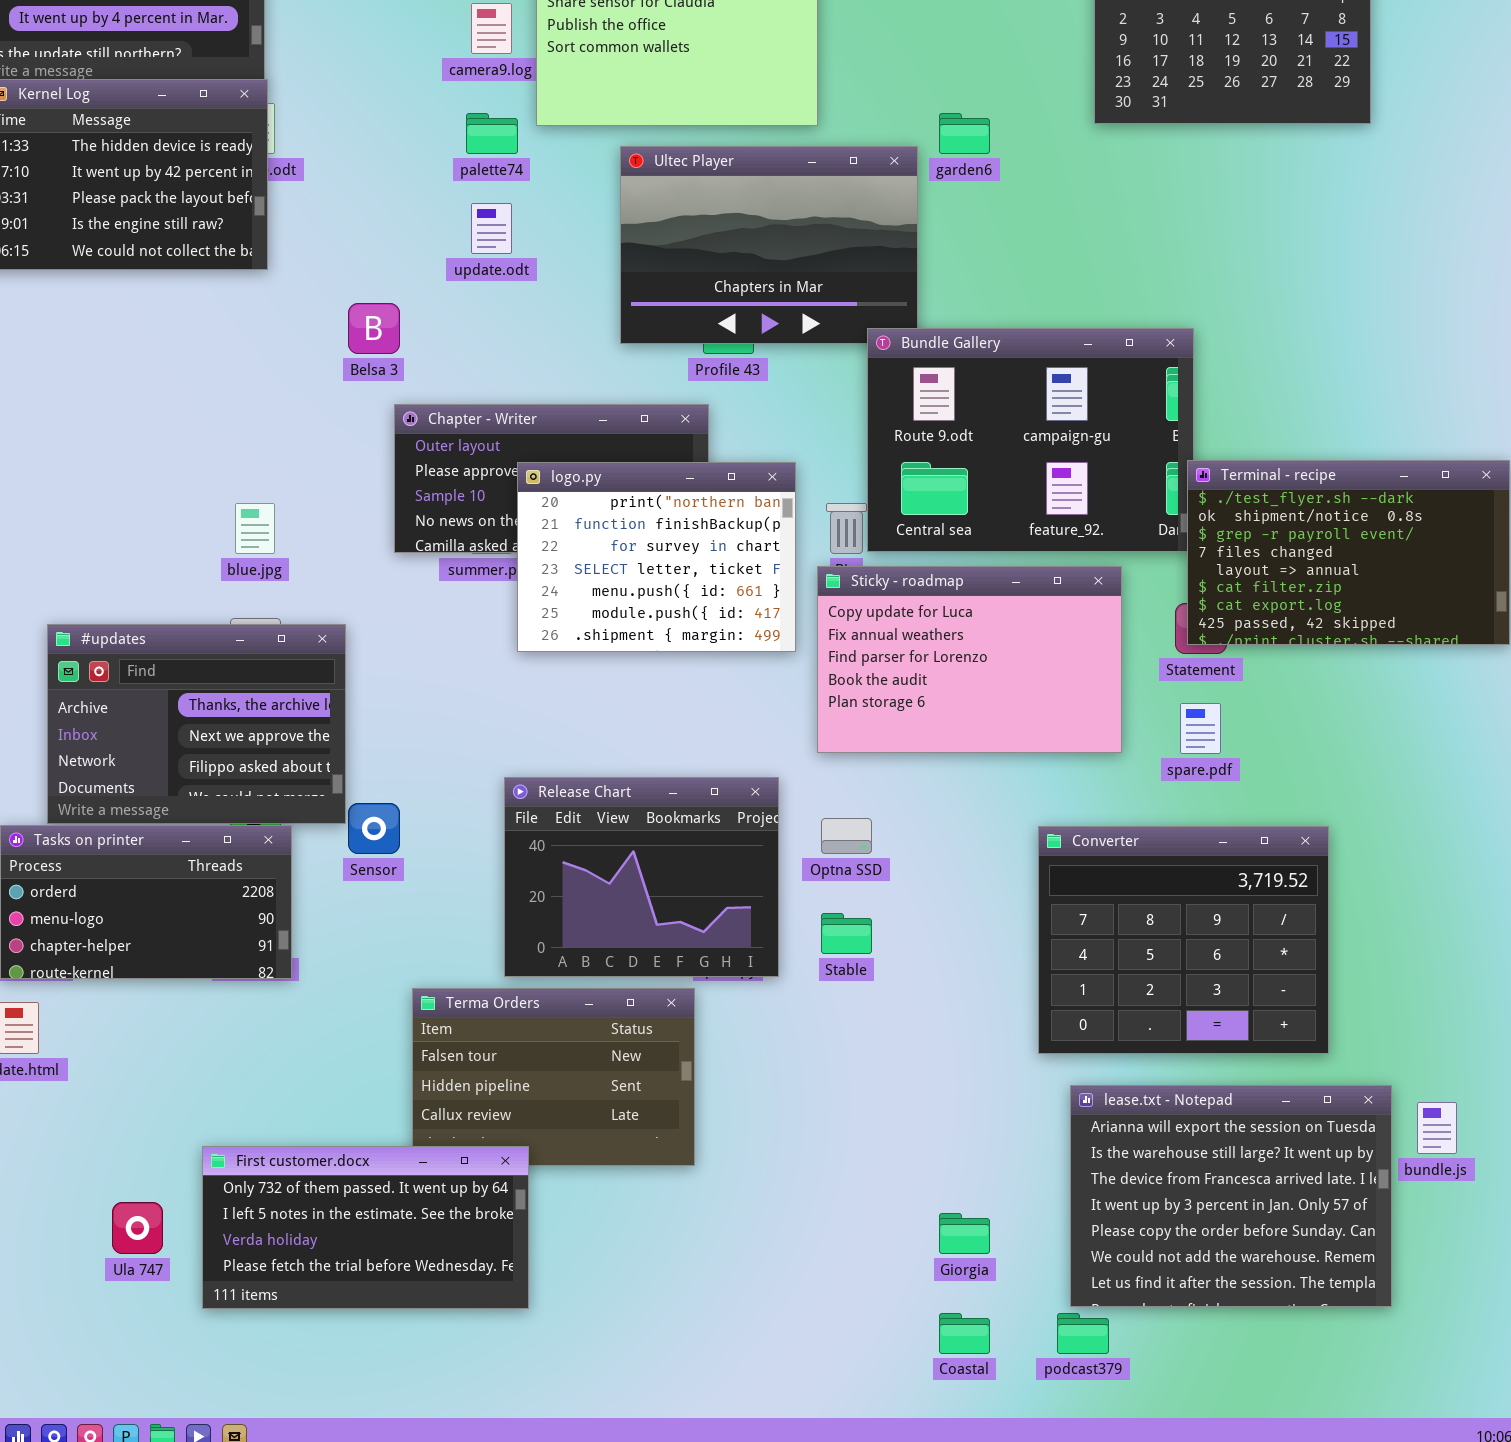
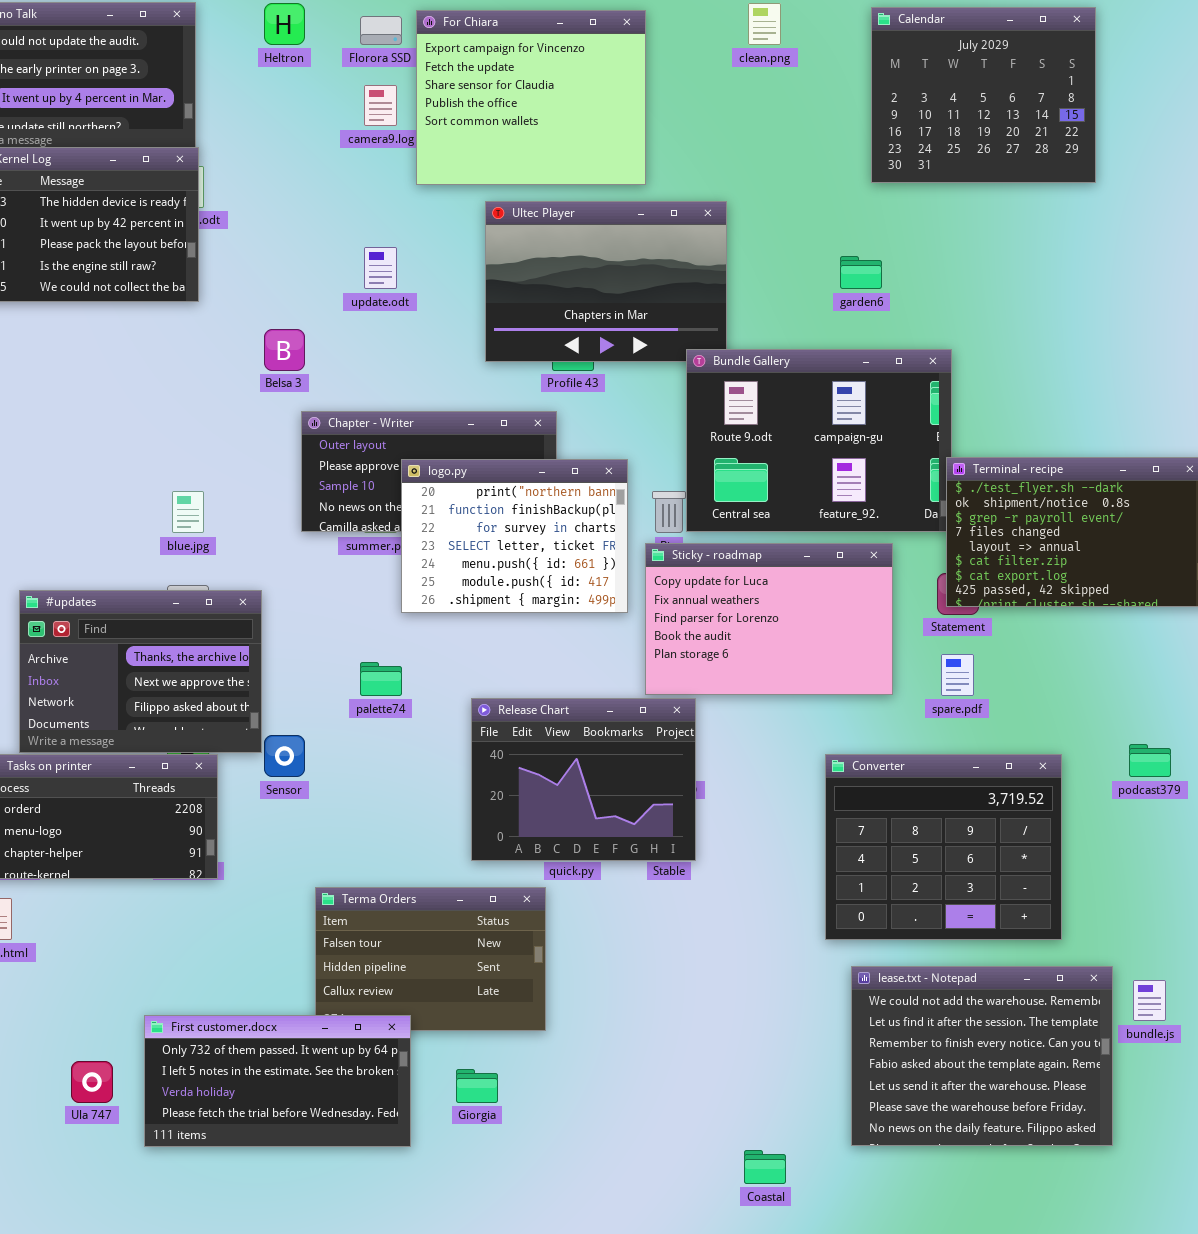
palette74: [466,113,518,154] -> [360,662,402,696], moved
garden6: [939,113,990,154] -> [840,256,882,289], moved
Release Chart: [504,777,779,977] -> [471,698,696,861], moved
lease.txt - Notepad: [1070,1085,1392,1307] -> [851,966,1113,1146], scrolled down 5 rows
Giorgia: [939,1213,990,1254] -> [456,1069,498,1103], moved
podcast379: [1057,1313,1109,1354] -> [1129,744,1171,777], moved

